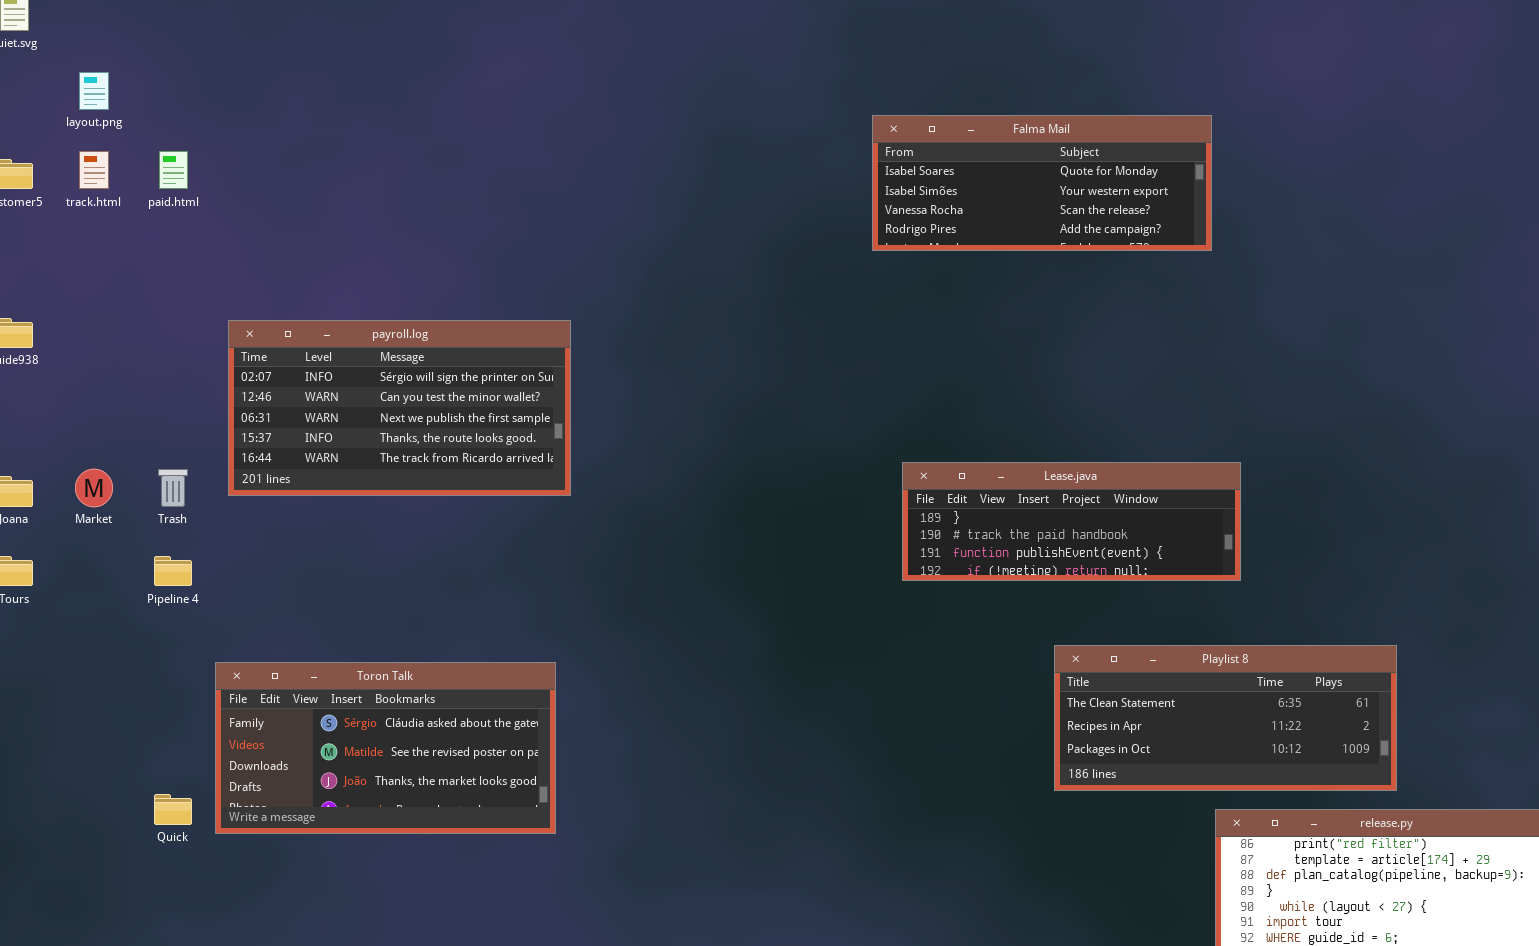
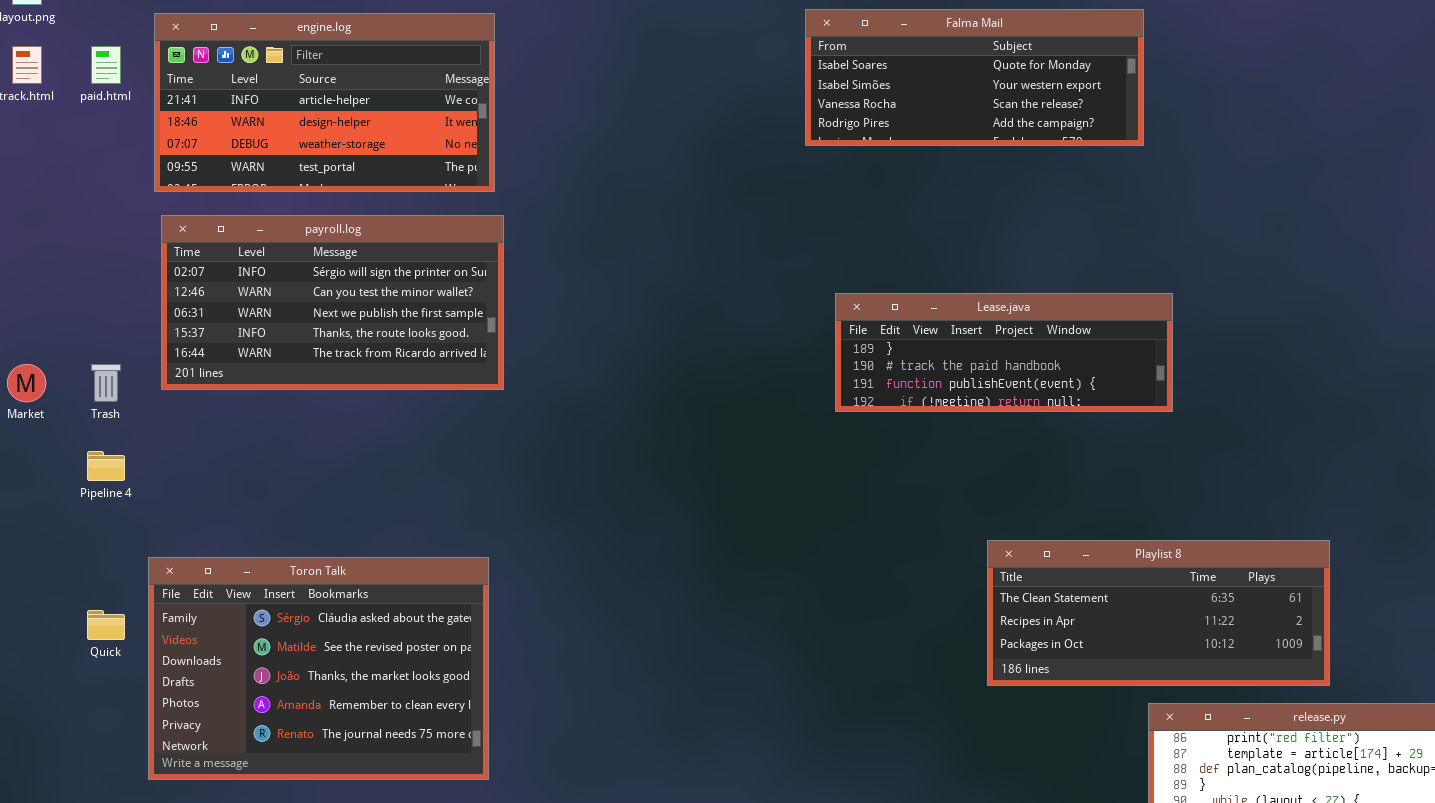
engine.log: none -> [154,13,495,192], opened
Lease.java: [902,462,1241,581] -> [835,293,1173,412], moved
Toron Talk: [215,662,556,834] -> [148,557,489,780], resized
Quick: [154,794,192,825] -> [87,610,125,640], moved

